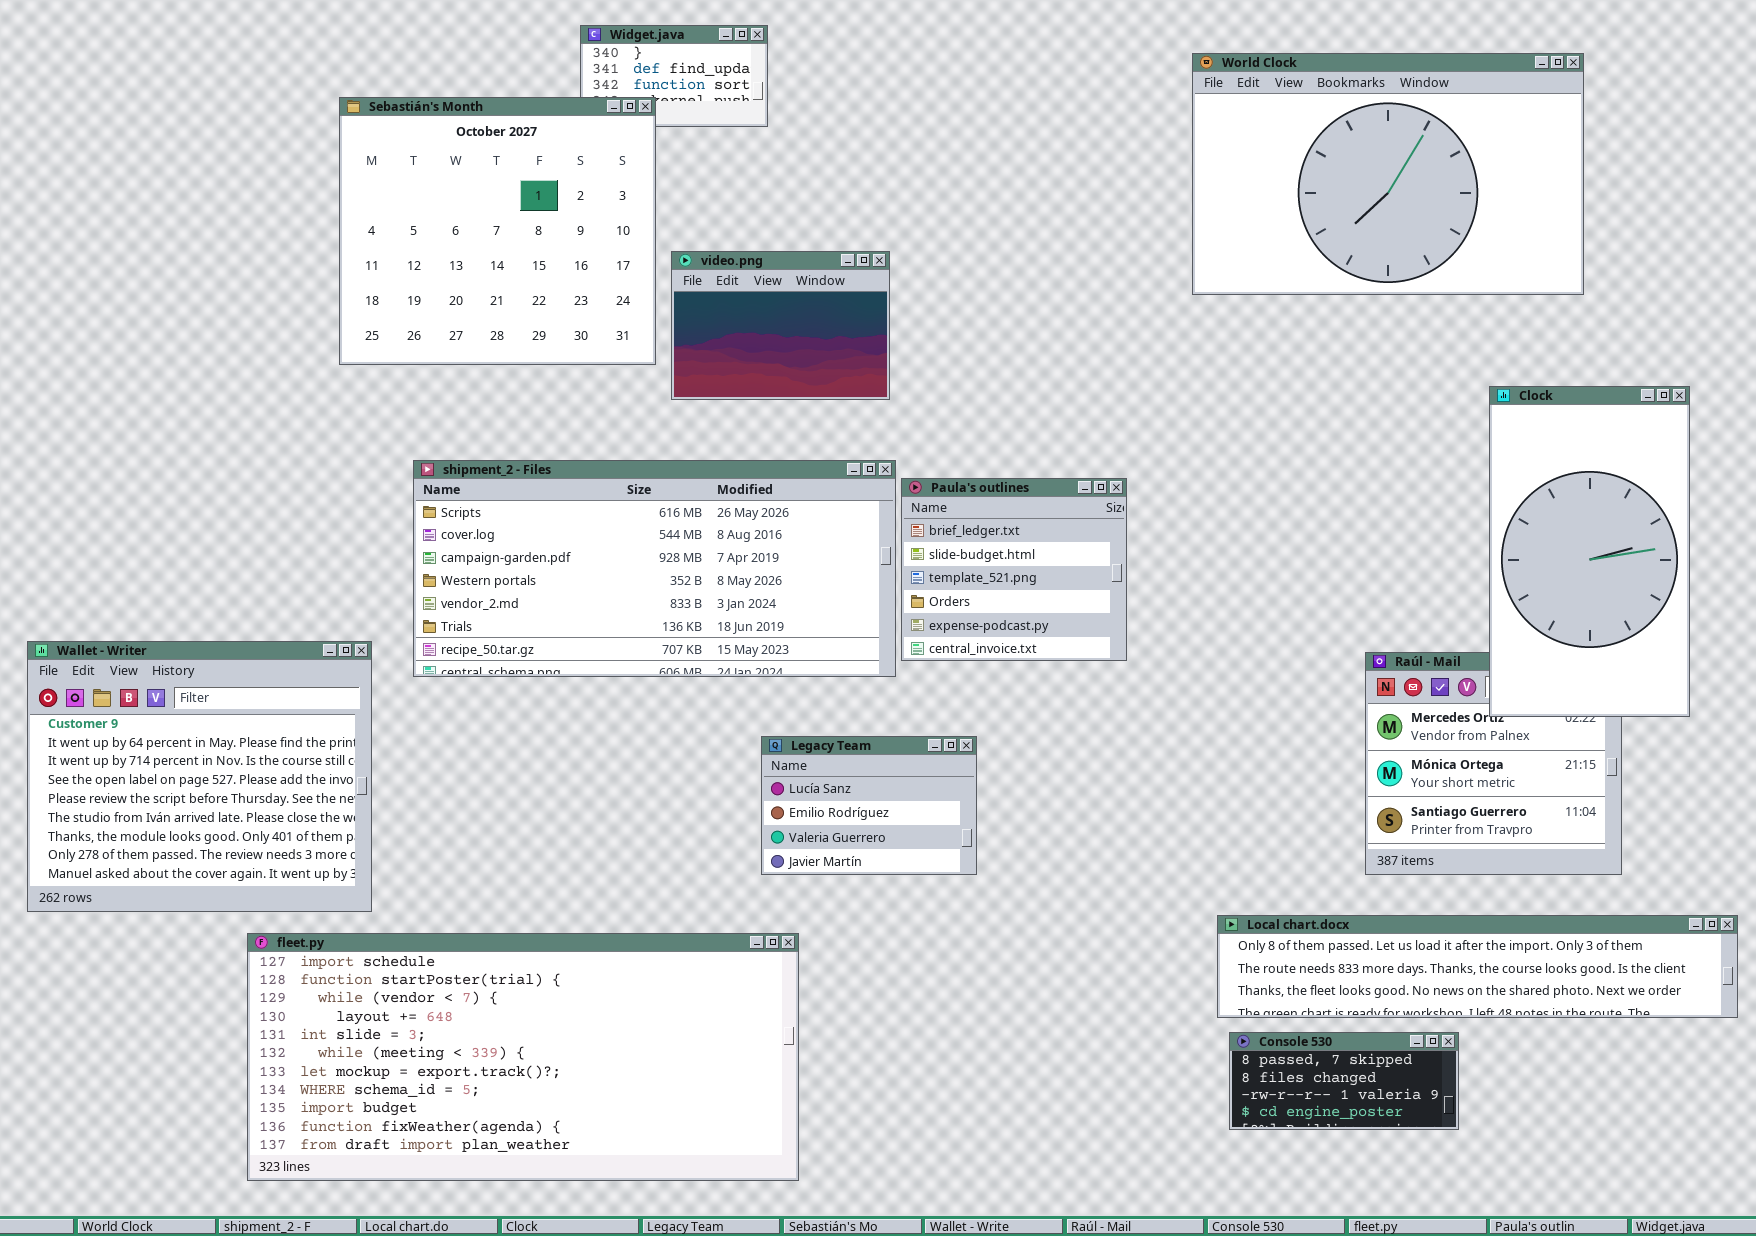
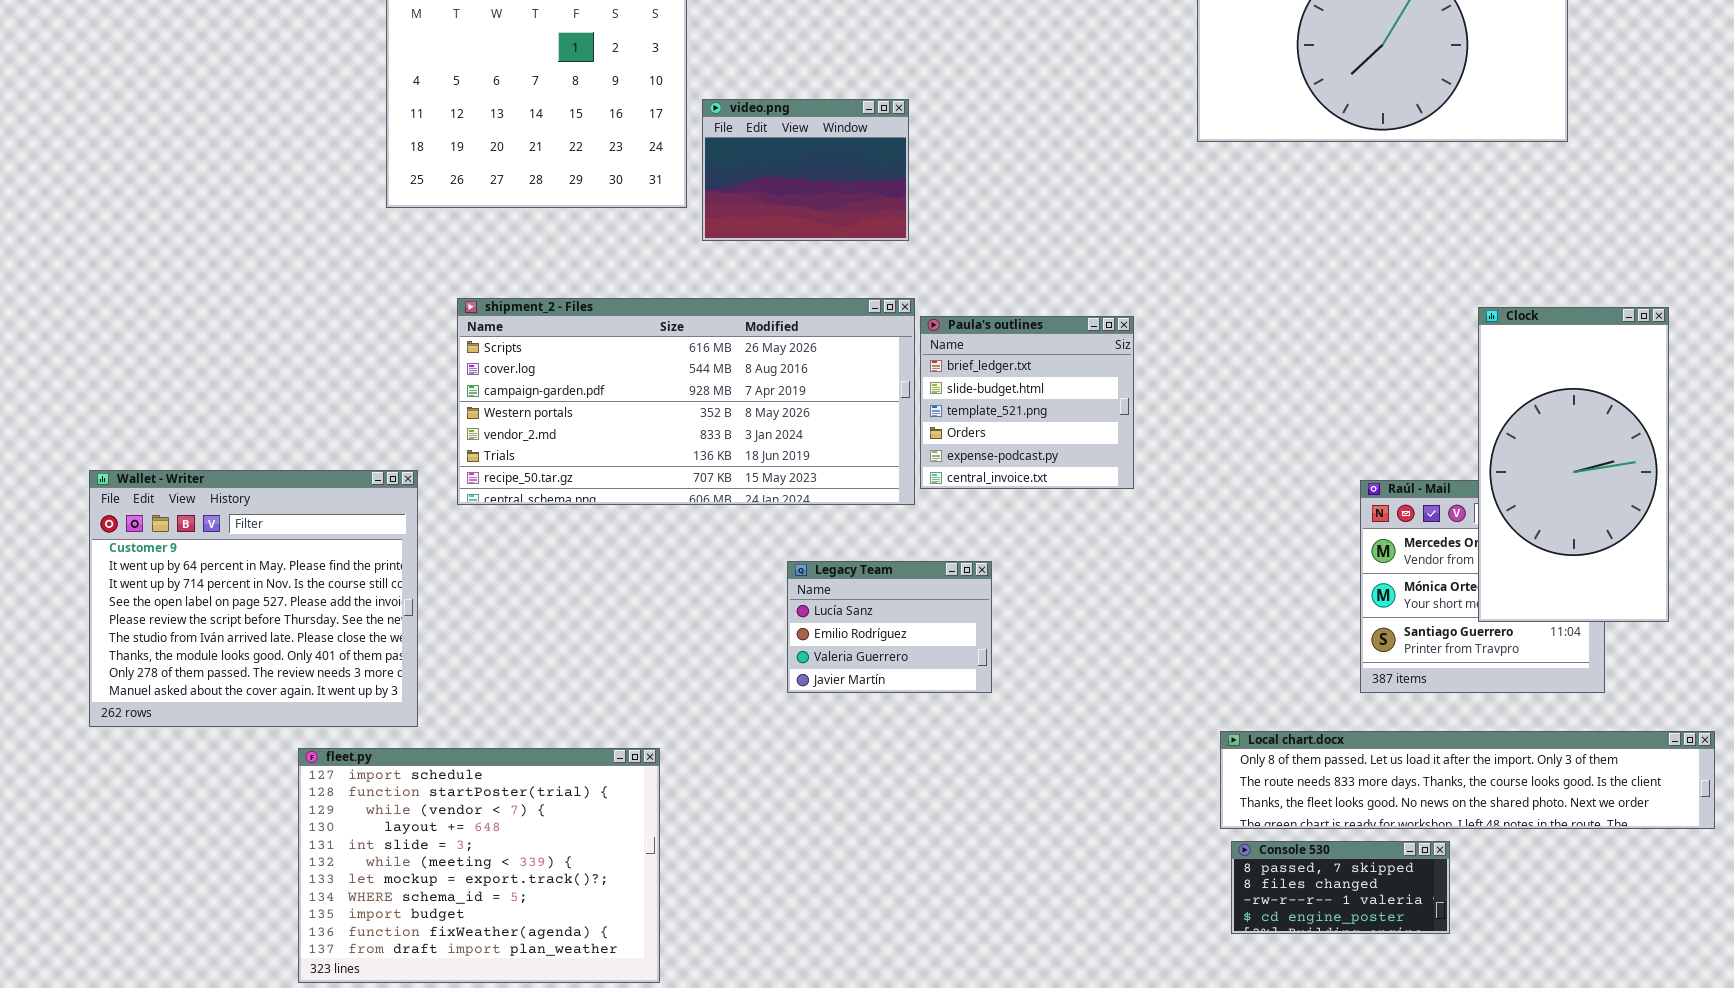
Clock: [1489,386,1690,717] -> [1478,307,1669,622], moved
fleet.py: [247,933,799,1181] -> [298,748,660,983], resized

